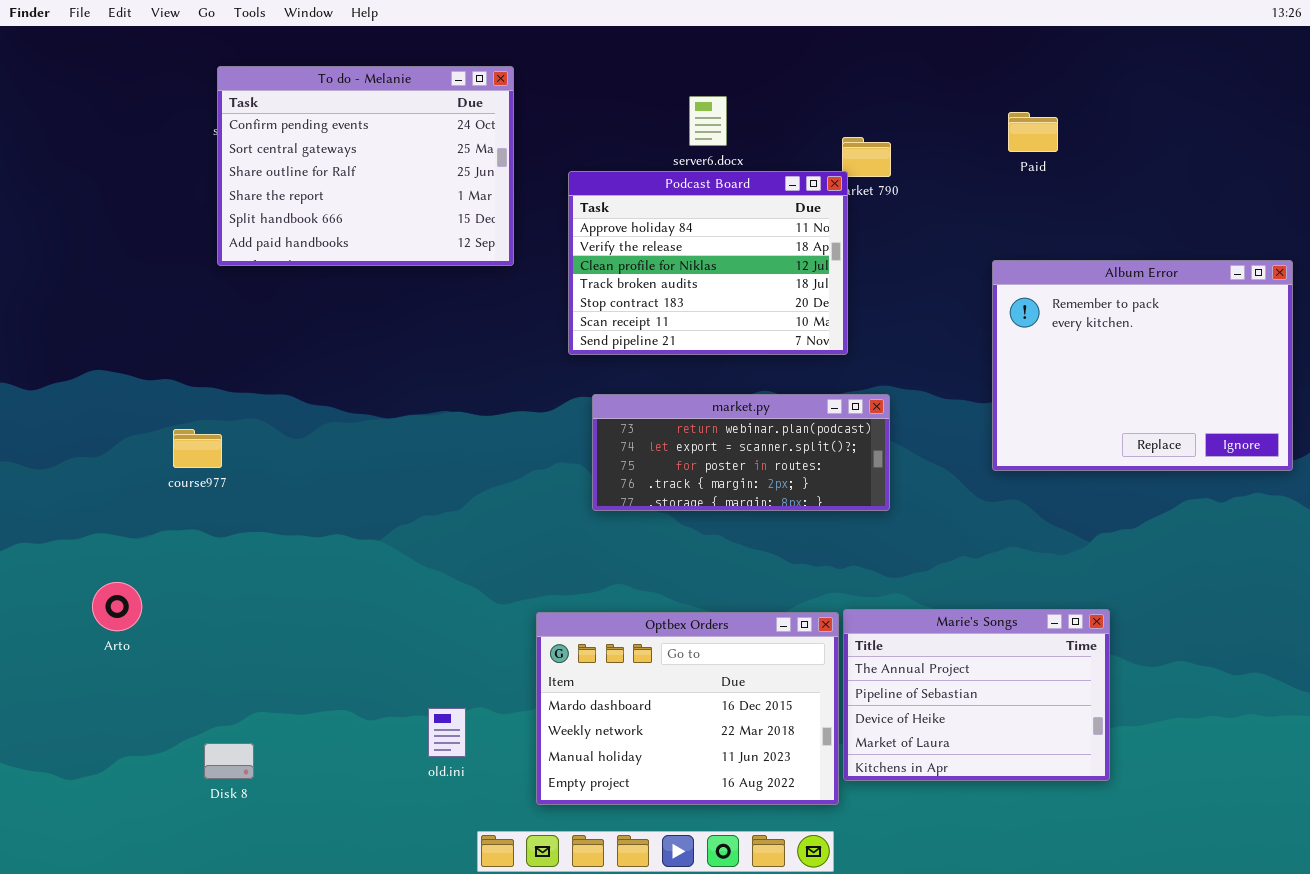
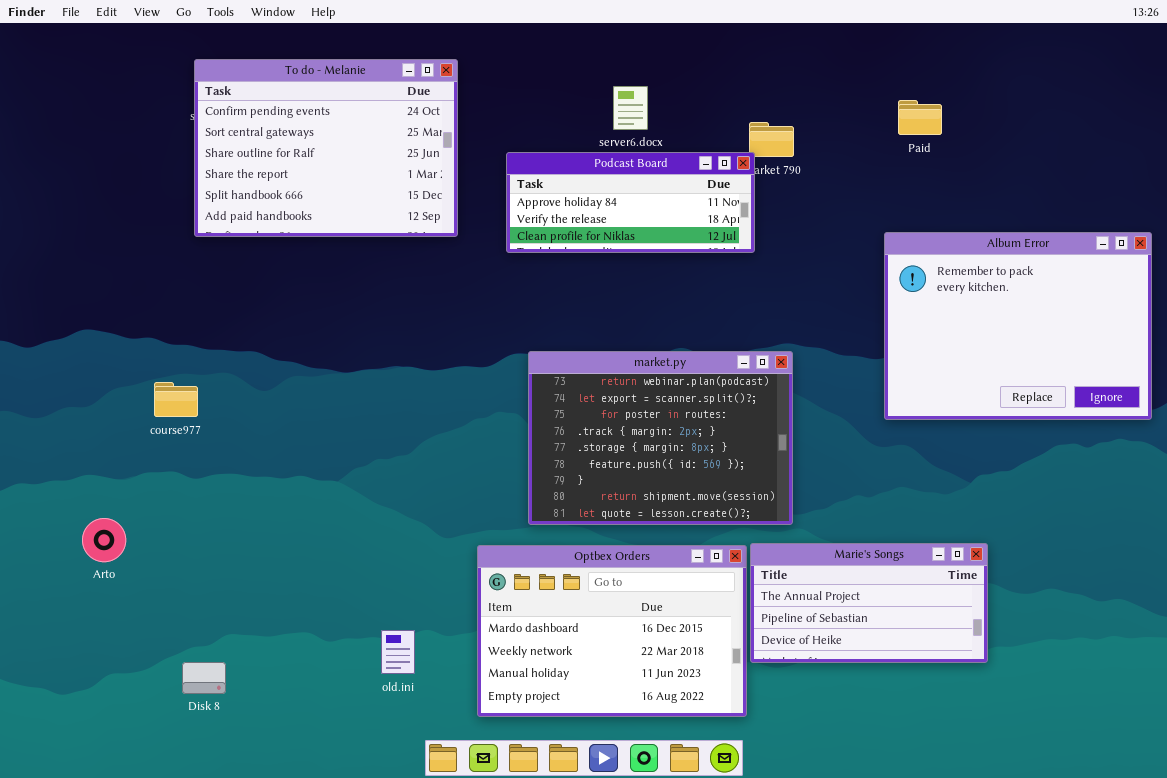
Podcast Board: [568,171,848,355] -> [506,152,755,253], resized
market.py: [592,394,890,511] -> [528,351,793,525], resized
Marie's Songs: [843,609,1110,781] -> [750,543,988,663], resized

